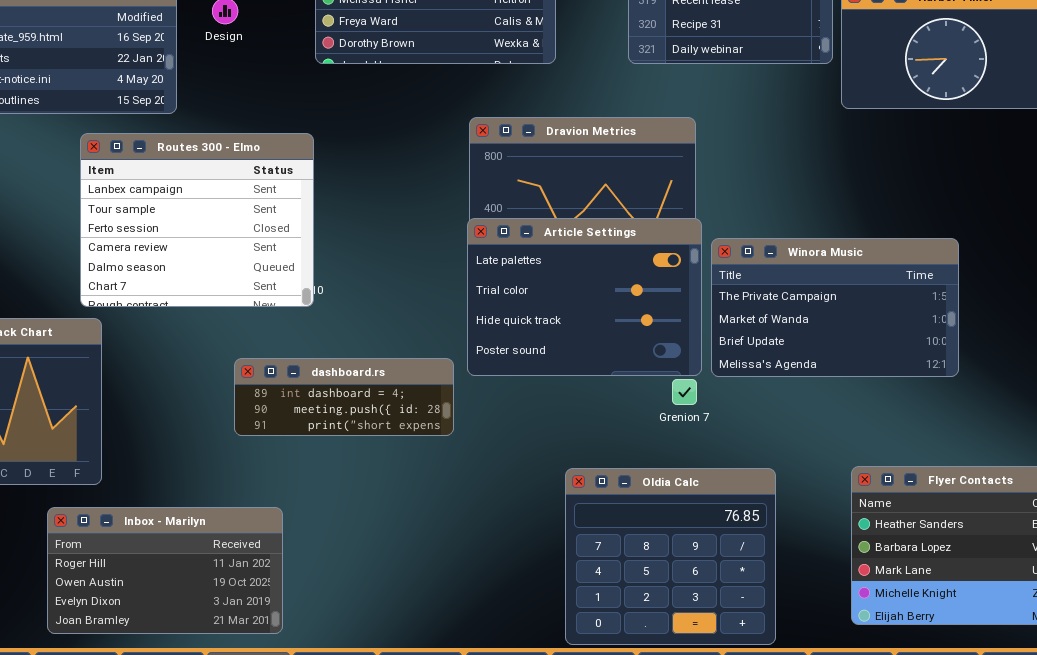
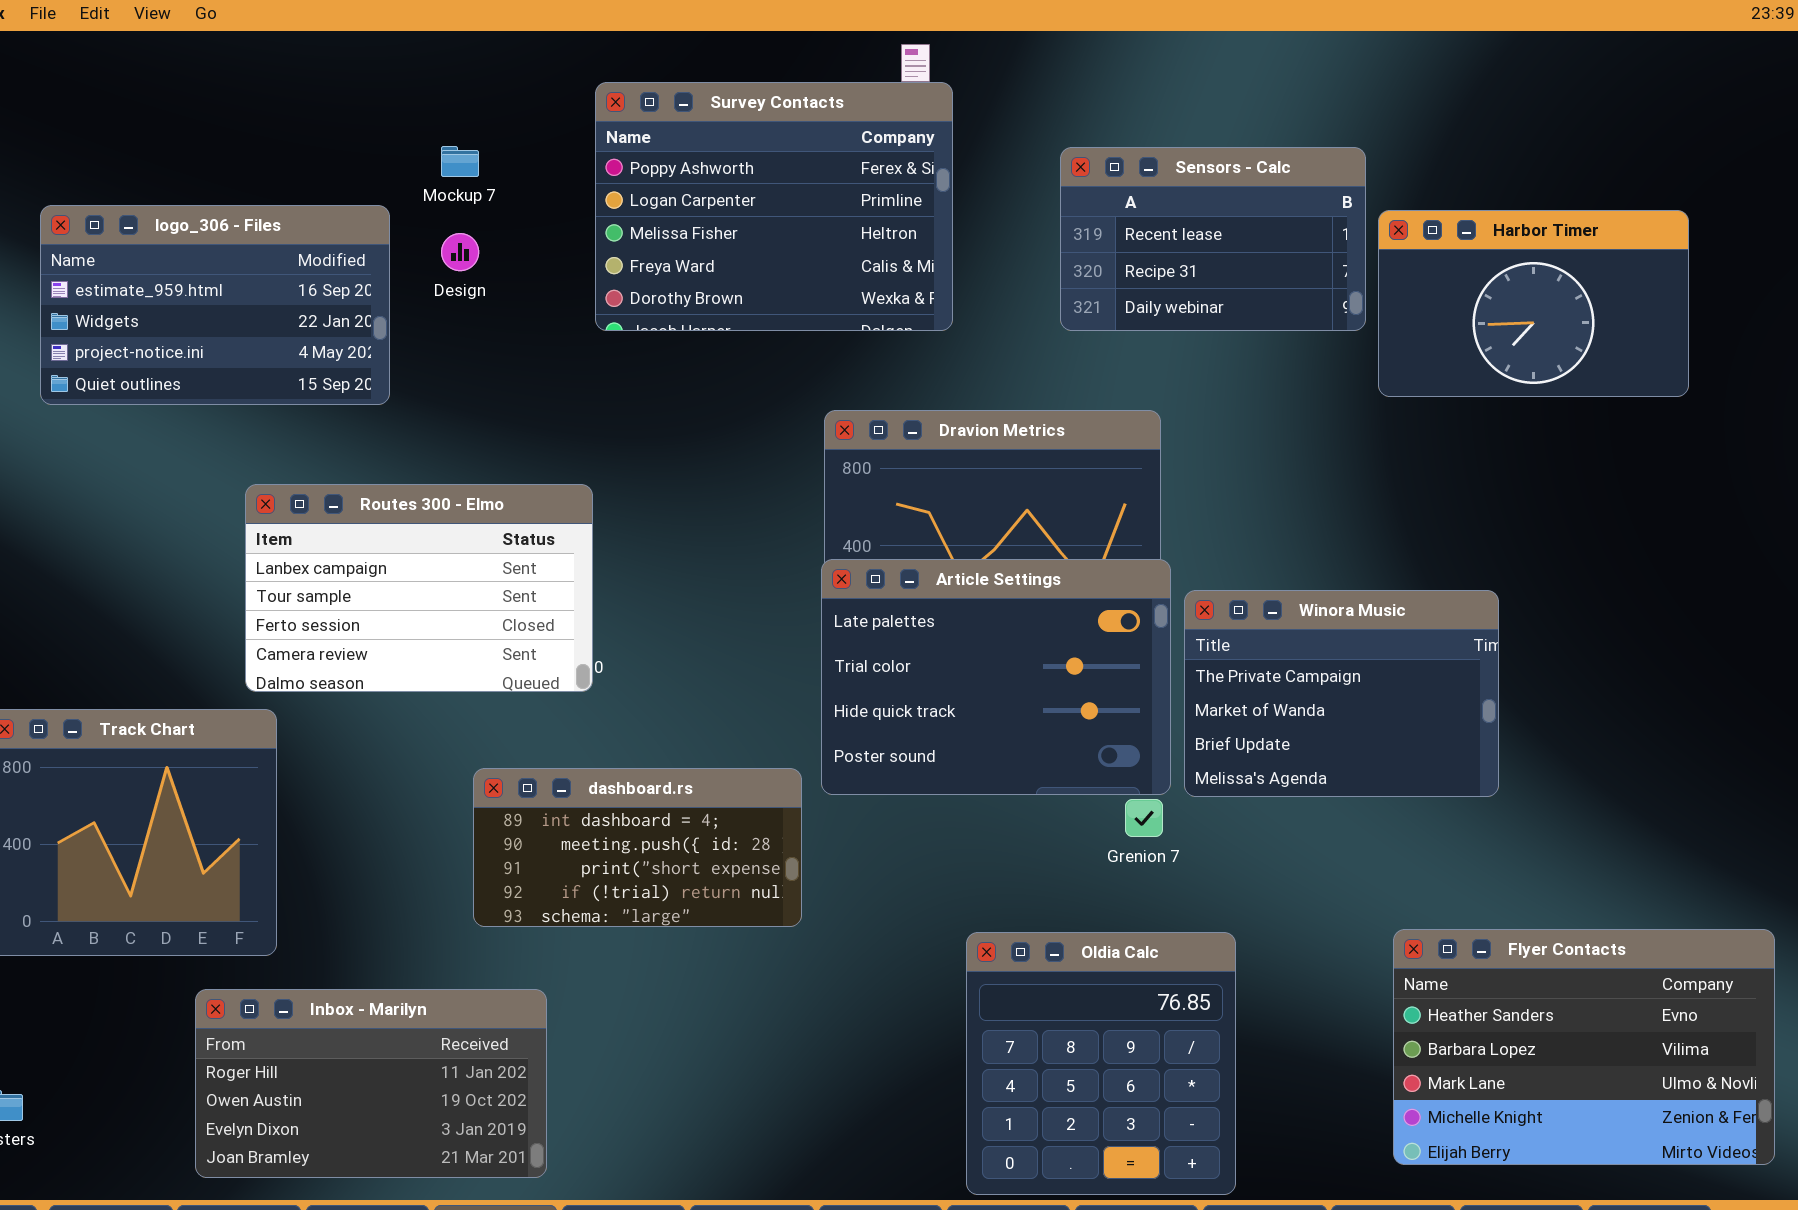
Routes 300 - Elmo: [80,133,314,307] -> [245,484,593,692], resized
Winora Music: [711,238,959,377] -> [1184,590,1499,797], resized
dashboard.rs: [234,358,454,436] -> [473,768,802,927], resized
Oldia Calc: [565,468,776,645] -> [966,932,1236,1195], resized

